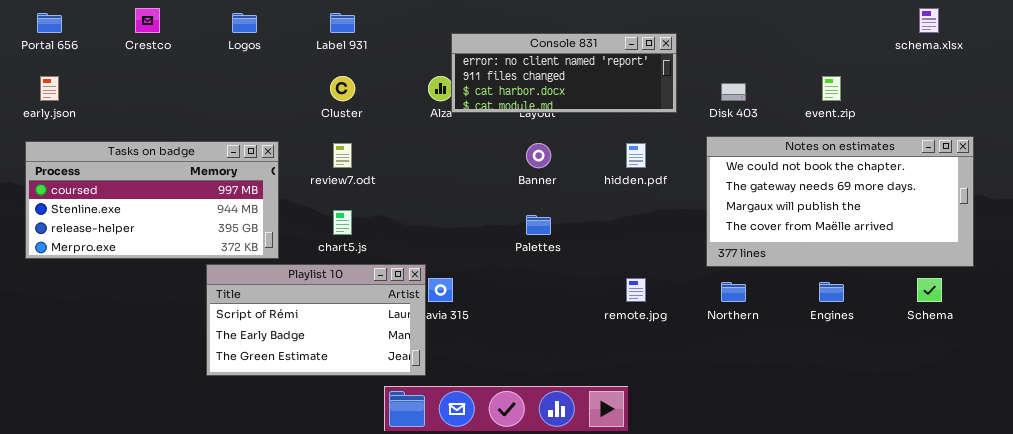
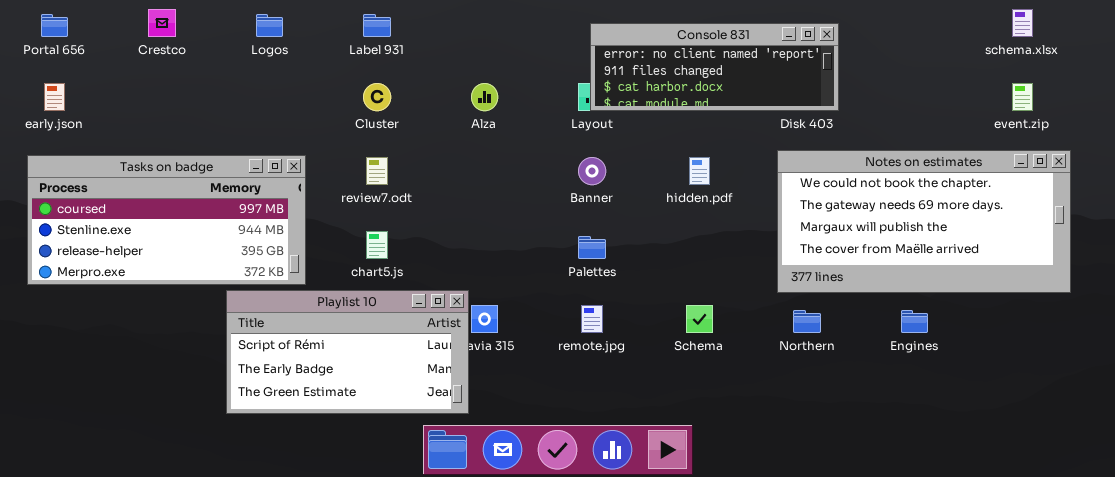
Console 831: [451,33,677,113] -> [590,23,839,111], moved
event.zip: [822,76,841,101] -> [1012,83,1033,111], moved
remote.jpg: [626,278,646,302] -> [581,305,603,333], moved
Schema: [917,278,942,302] -> [686,305,713,333], moved

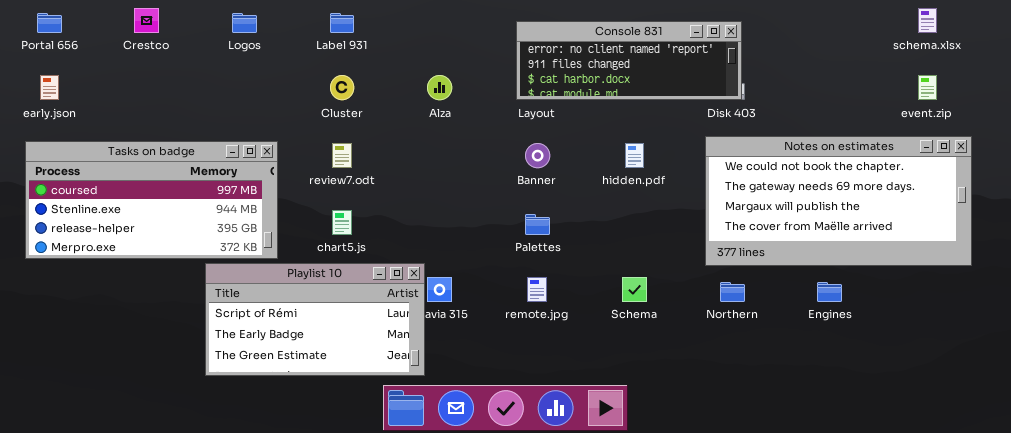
Console 831: [590,23,839,111] -> [516,21,742,100], moved

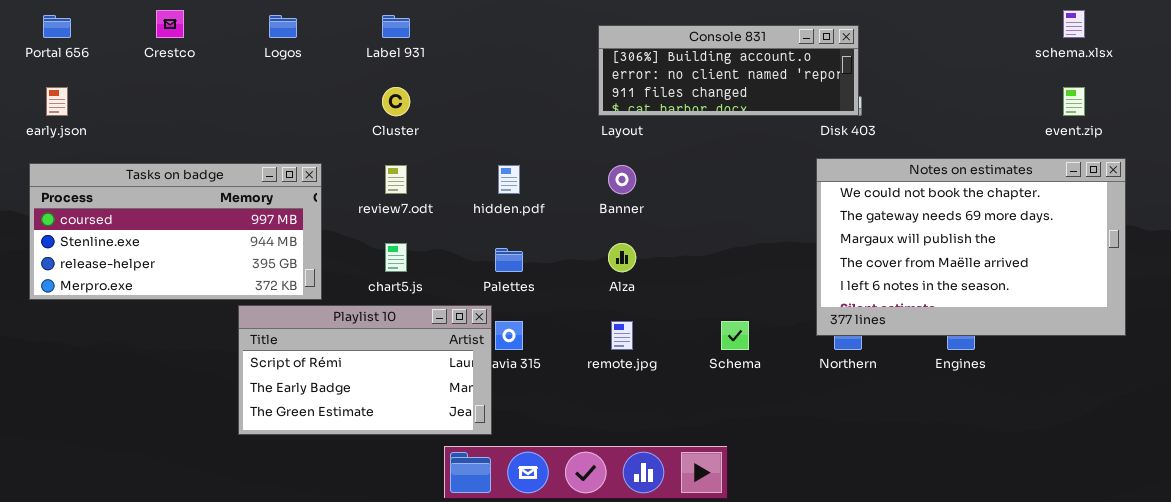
Console 831: [516,21,742,100] -> [598,25,859,116], scrolled up 1 row
Alza: [427,75,452,100] -> [608,243,636,272], moved
Notes on estimates: [705,136,972,266] -> [816,158,1126,336], resized
hidden.pdf: [625,143,644,168] -> [498,165,520,194], moved
Palettes: [525,214,550,235] -> [495,248,523,272], moved

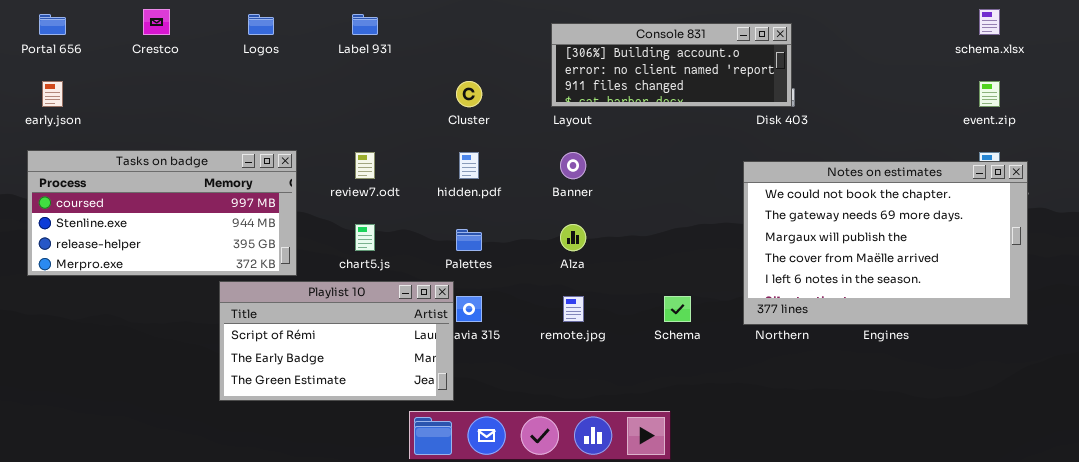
Cluster: [382,87,410,116] -> [456,81,482,107], moved
Notes on estimates: [816,158,1126,336] -> [743,161,1028,325], moved

